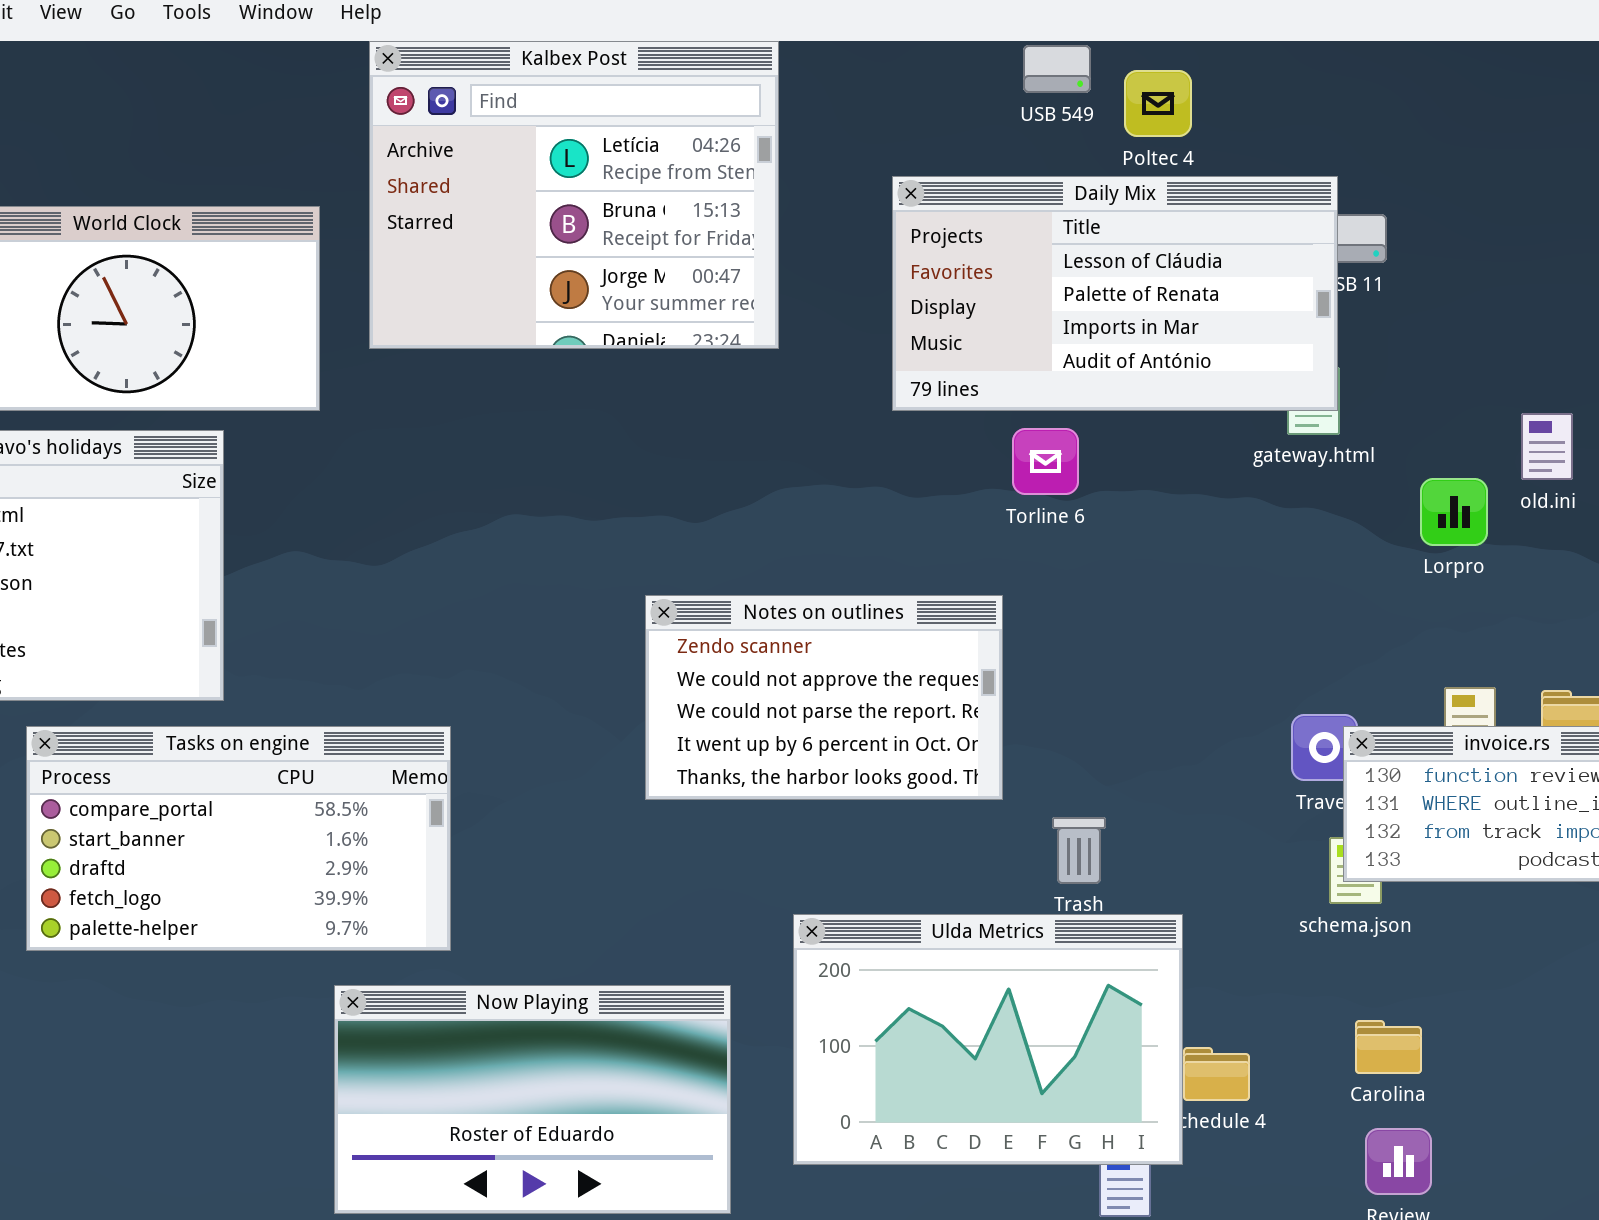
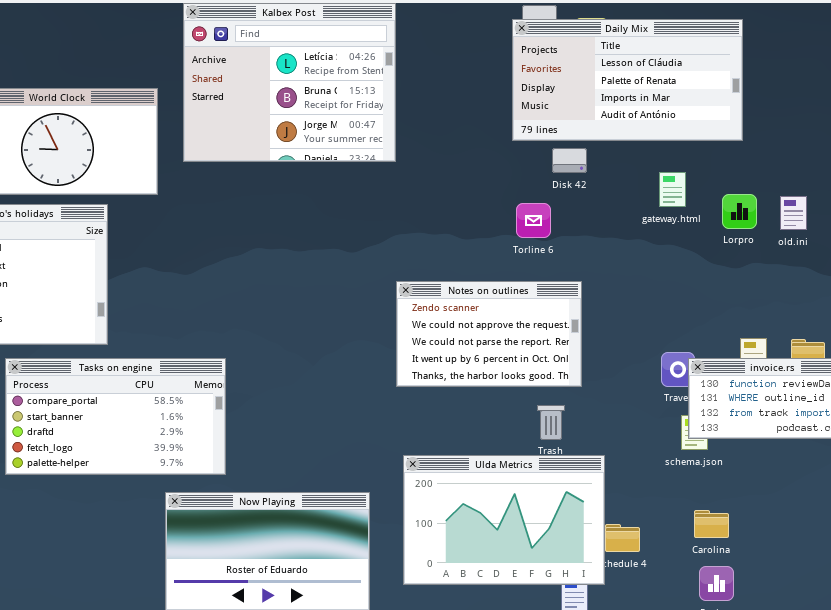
Daily Mix: [892,176,1338,411] -> [512,19,743,141], moved
Lorpro: [1420,478,1488,546] -> [722,194,757,229], moved
Notes on outlines: [645,595,1003,800] -> [396,281,582,387], moved

